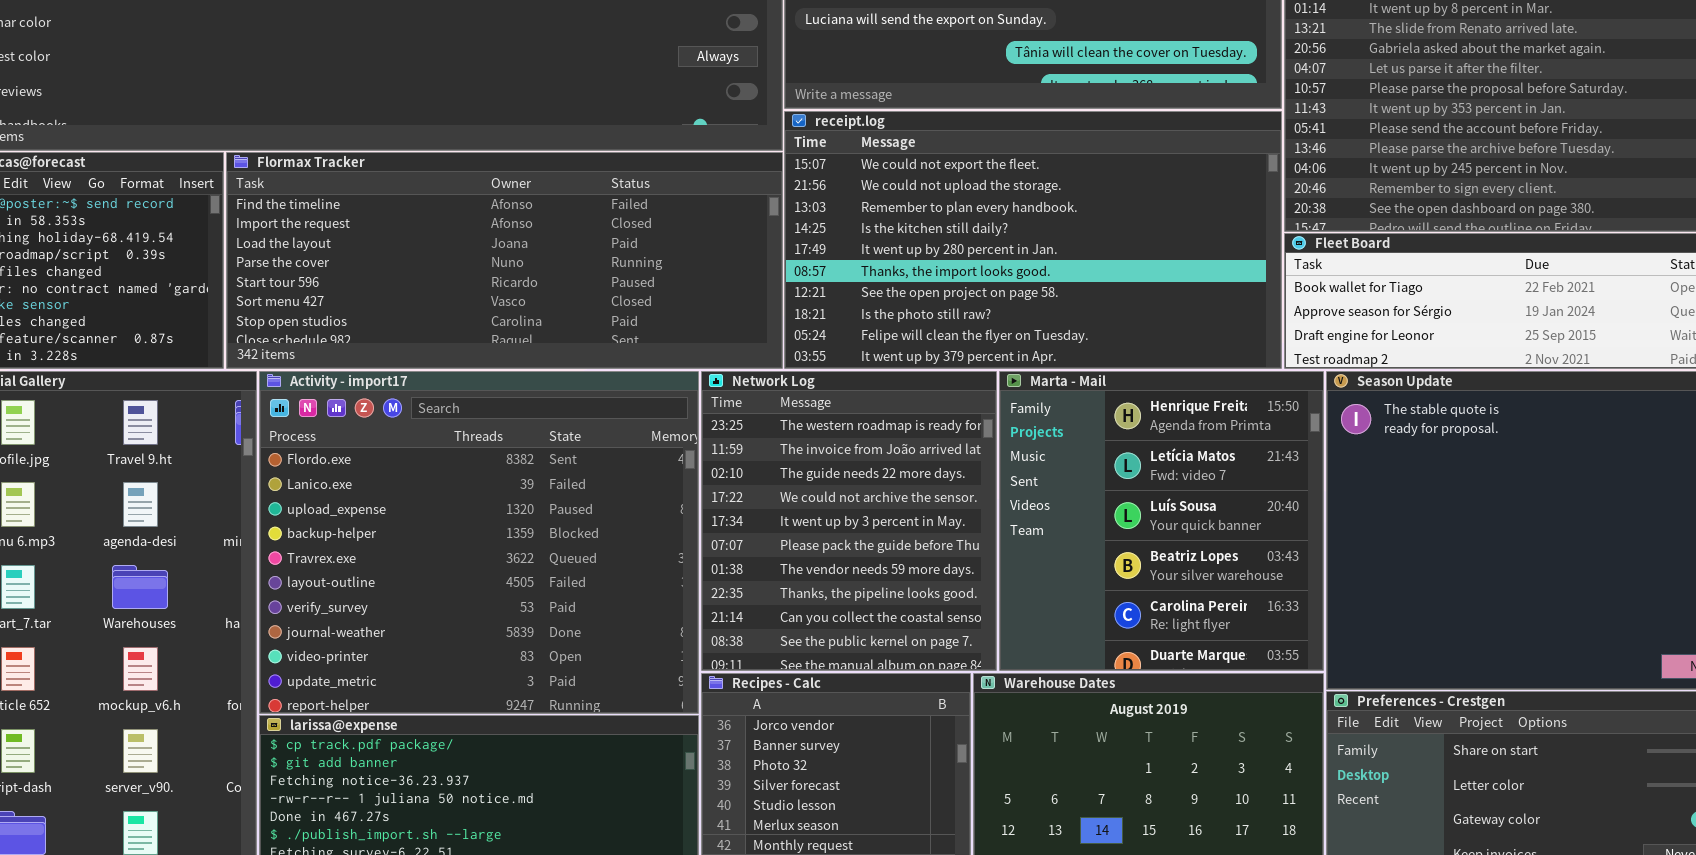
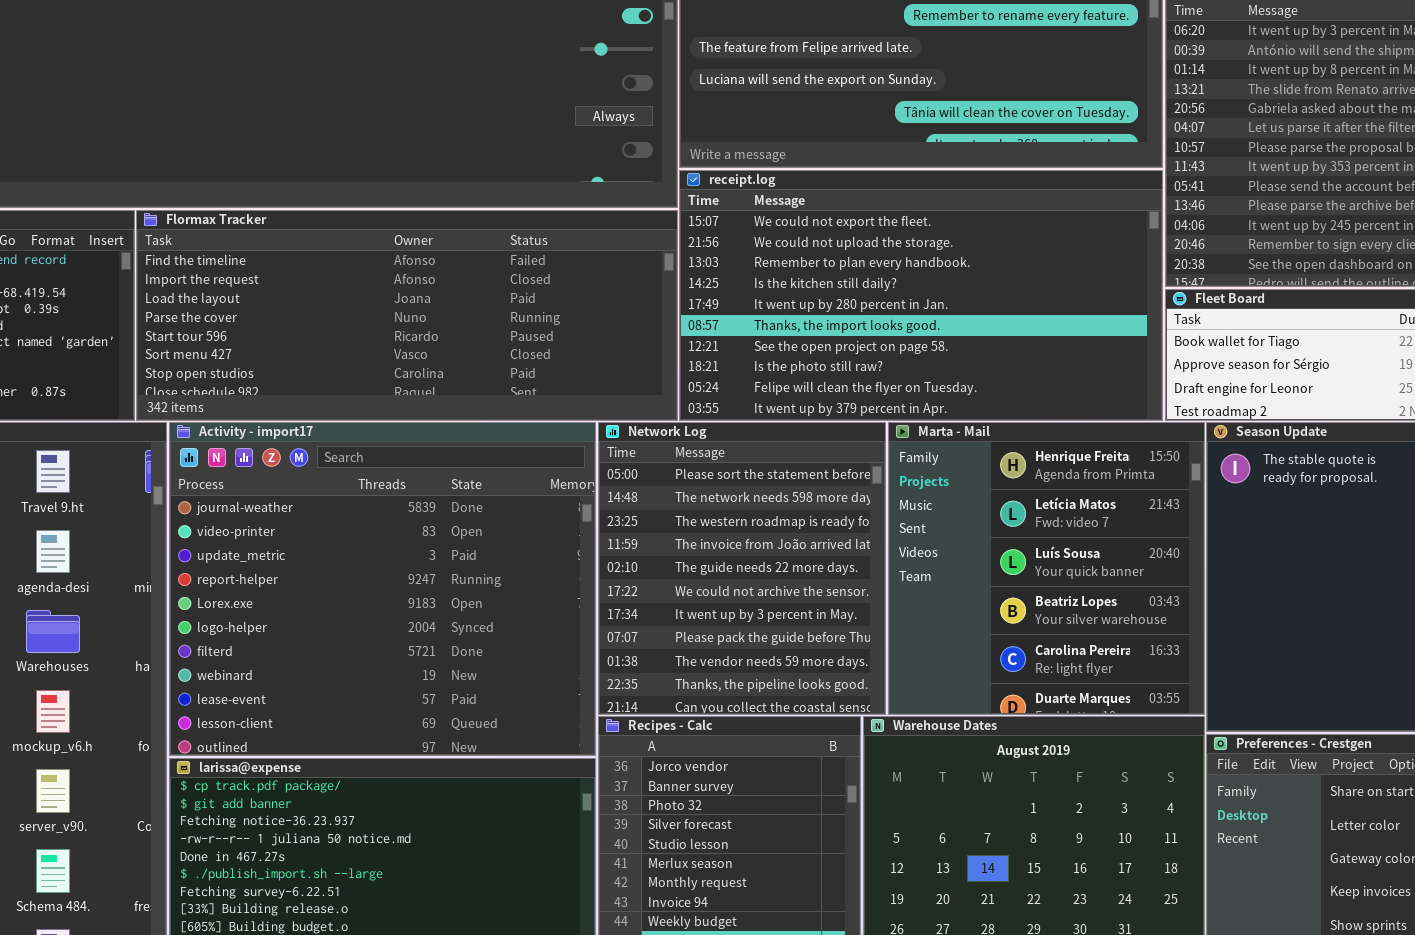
Activity - import17: [259,371,699,714] -> [169,422,596,756], scrolled down 7 rows
Network Log: [701,371,997,671] -> [598,422,886,715], scrolled up 2 rows

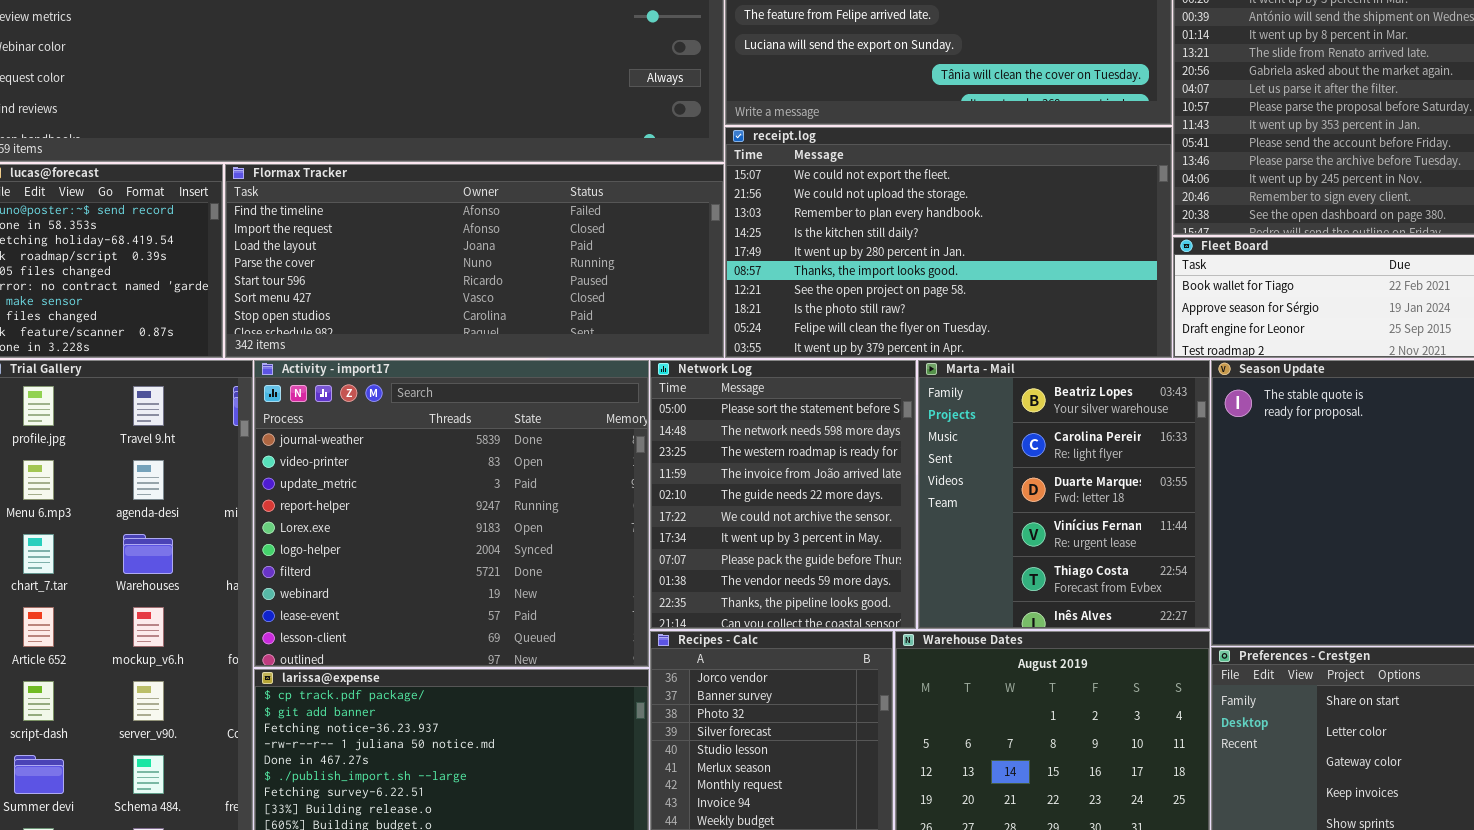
Marta - Mail: [888,422,1205,715] -> [918,360,1210,629], scrolled down 3 rows

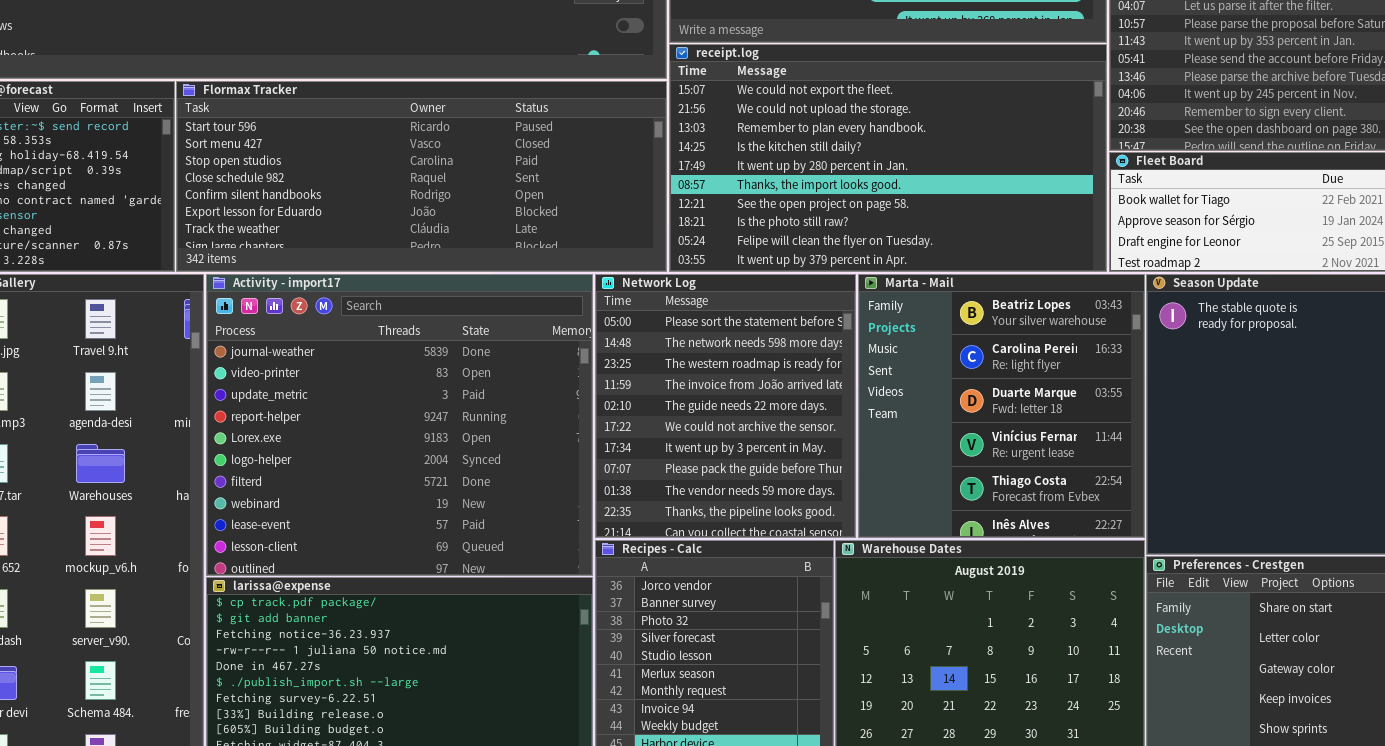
Flormax Tracker: [225,164,724,358] -> [176,81,667,272], scrolled down 4 rows

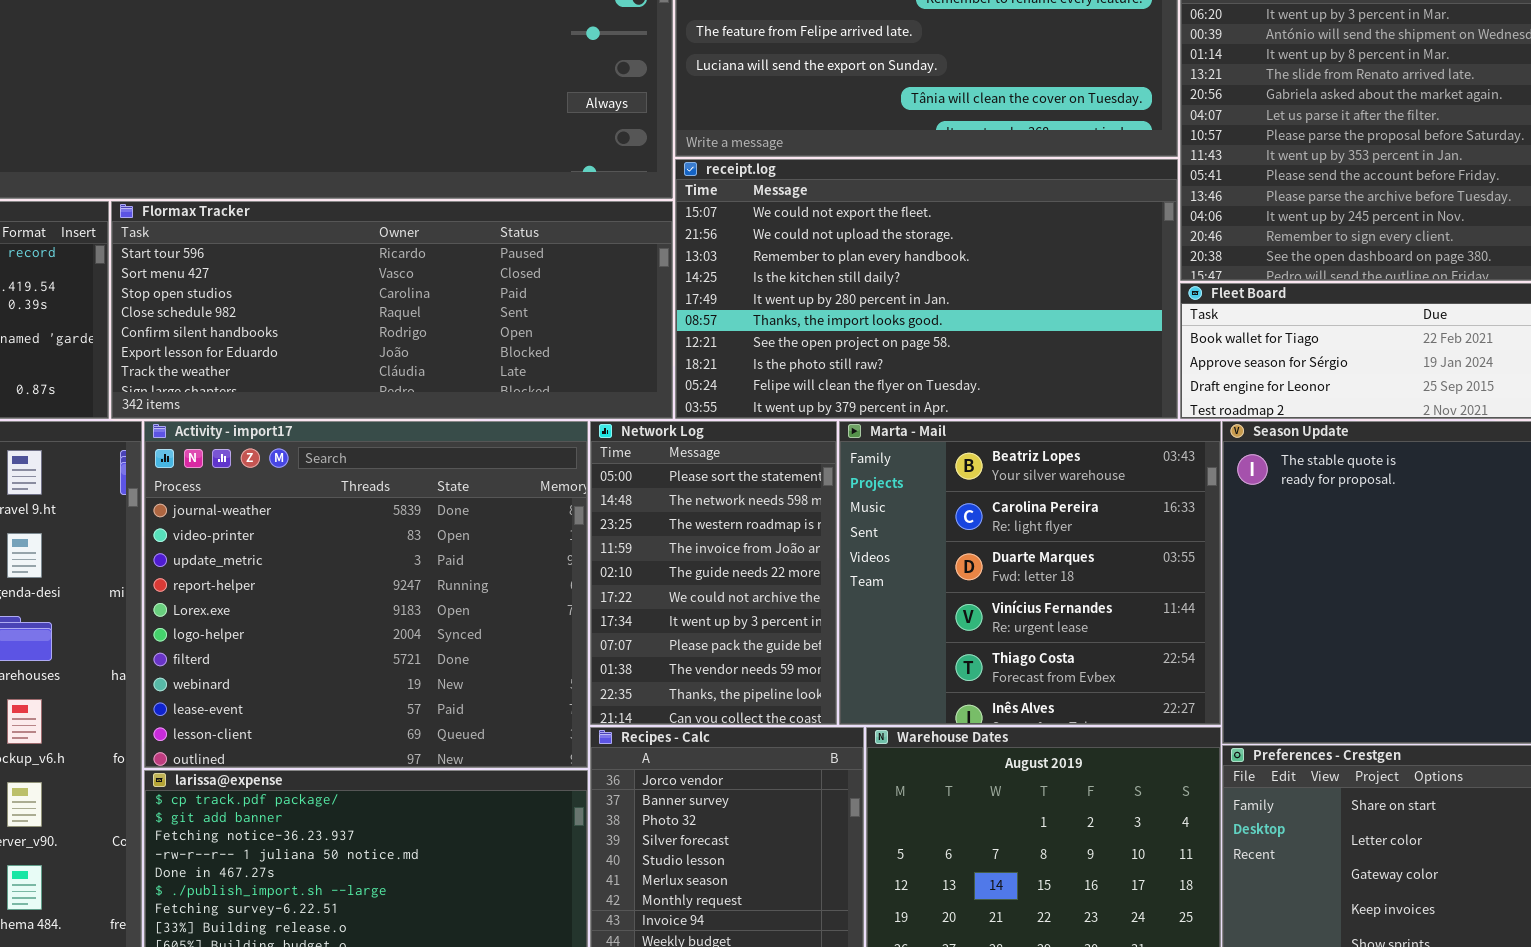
Network Log: [595,274,856,538] -> [590,421,837,725], resized
Marta - Mail: [858,274,1145,538] -> [839,421,1221,725], resized

